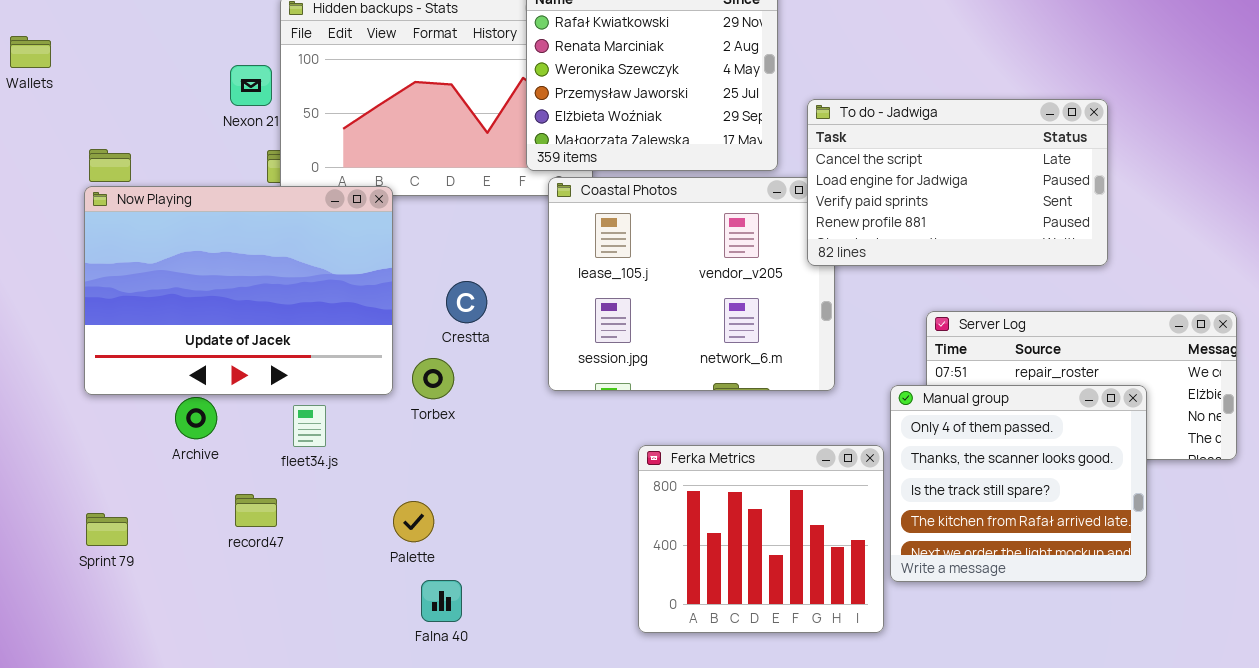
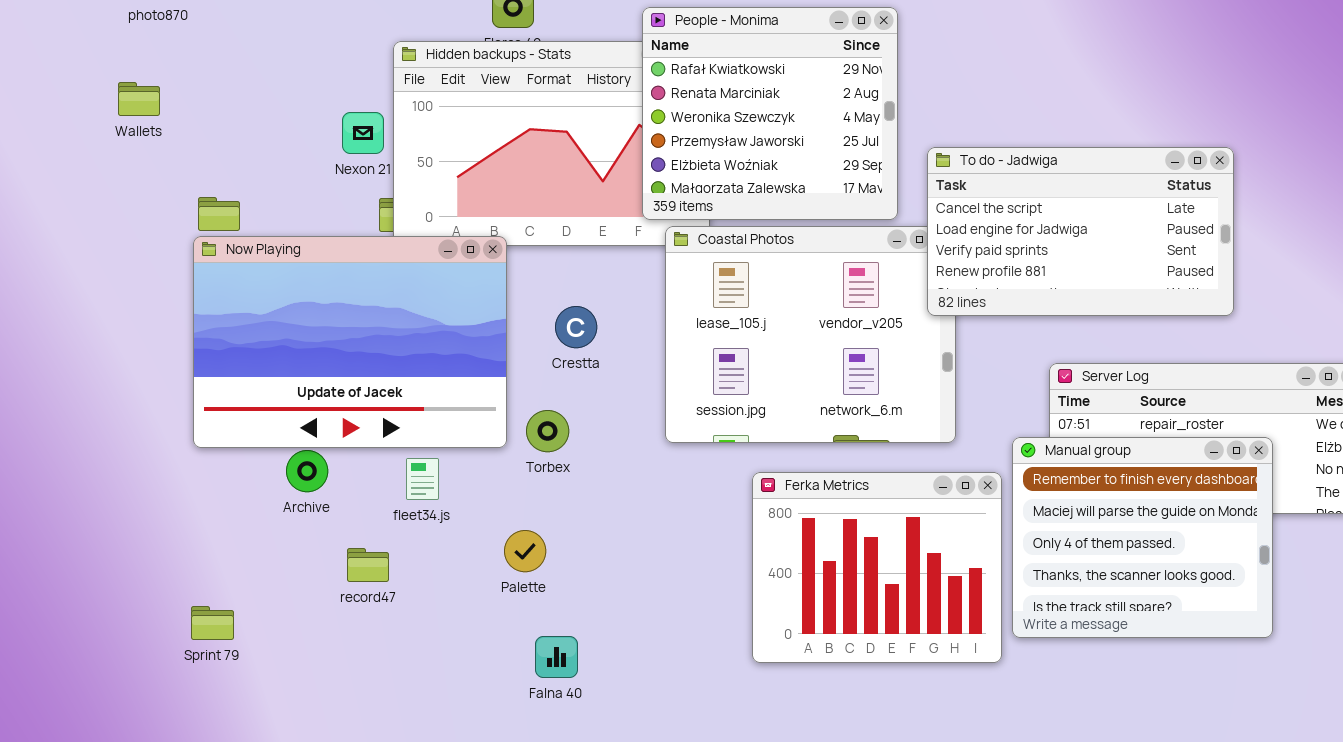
Crestta: [446,281,487,323] -> [555,306,597,348], moved
Manual group: [890,385,1147,582] -> [1012,437,1273,638], scrolled up 2 rows
Ferka Metrics: [638,445,884,633] -> [752,472,1002,663], moved
Palette: [393,501,434,542] -> [504,530,546,572], moved
Sprint 79: [86,513,128,546] -> [191,606,234,640], moved

